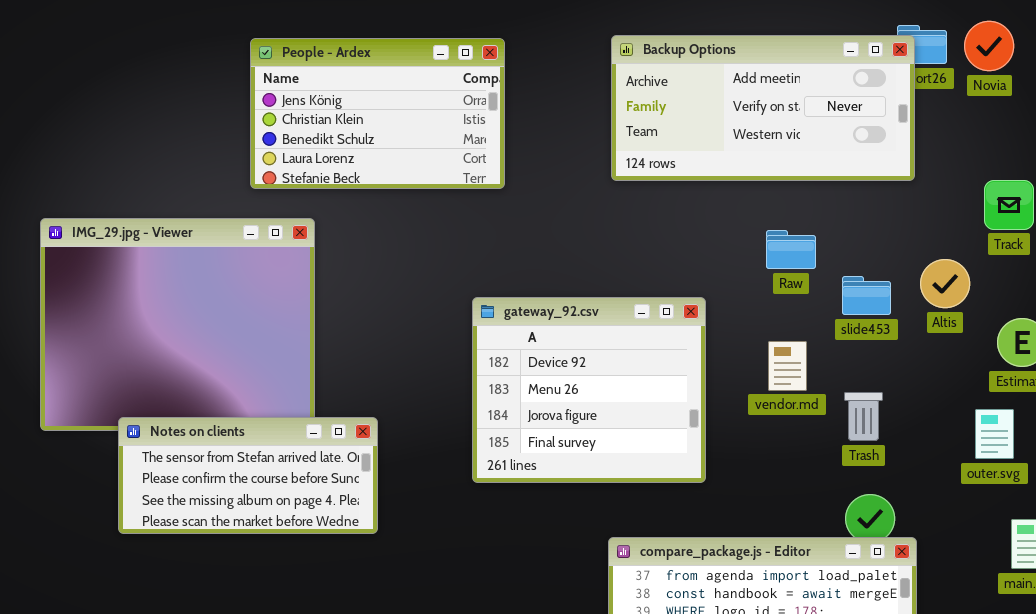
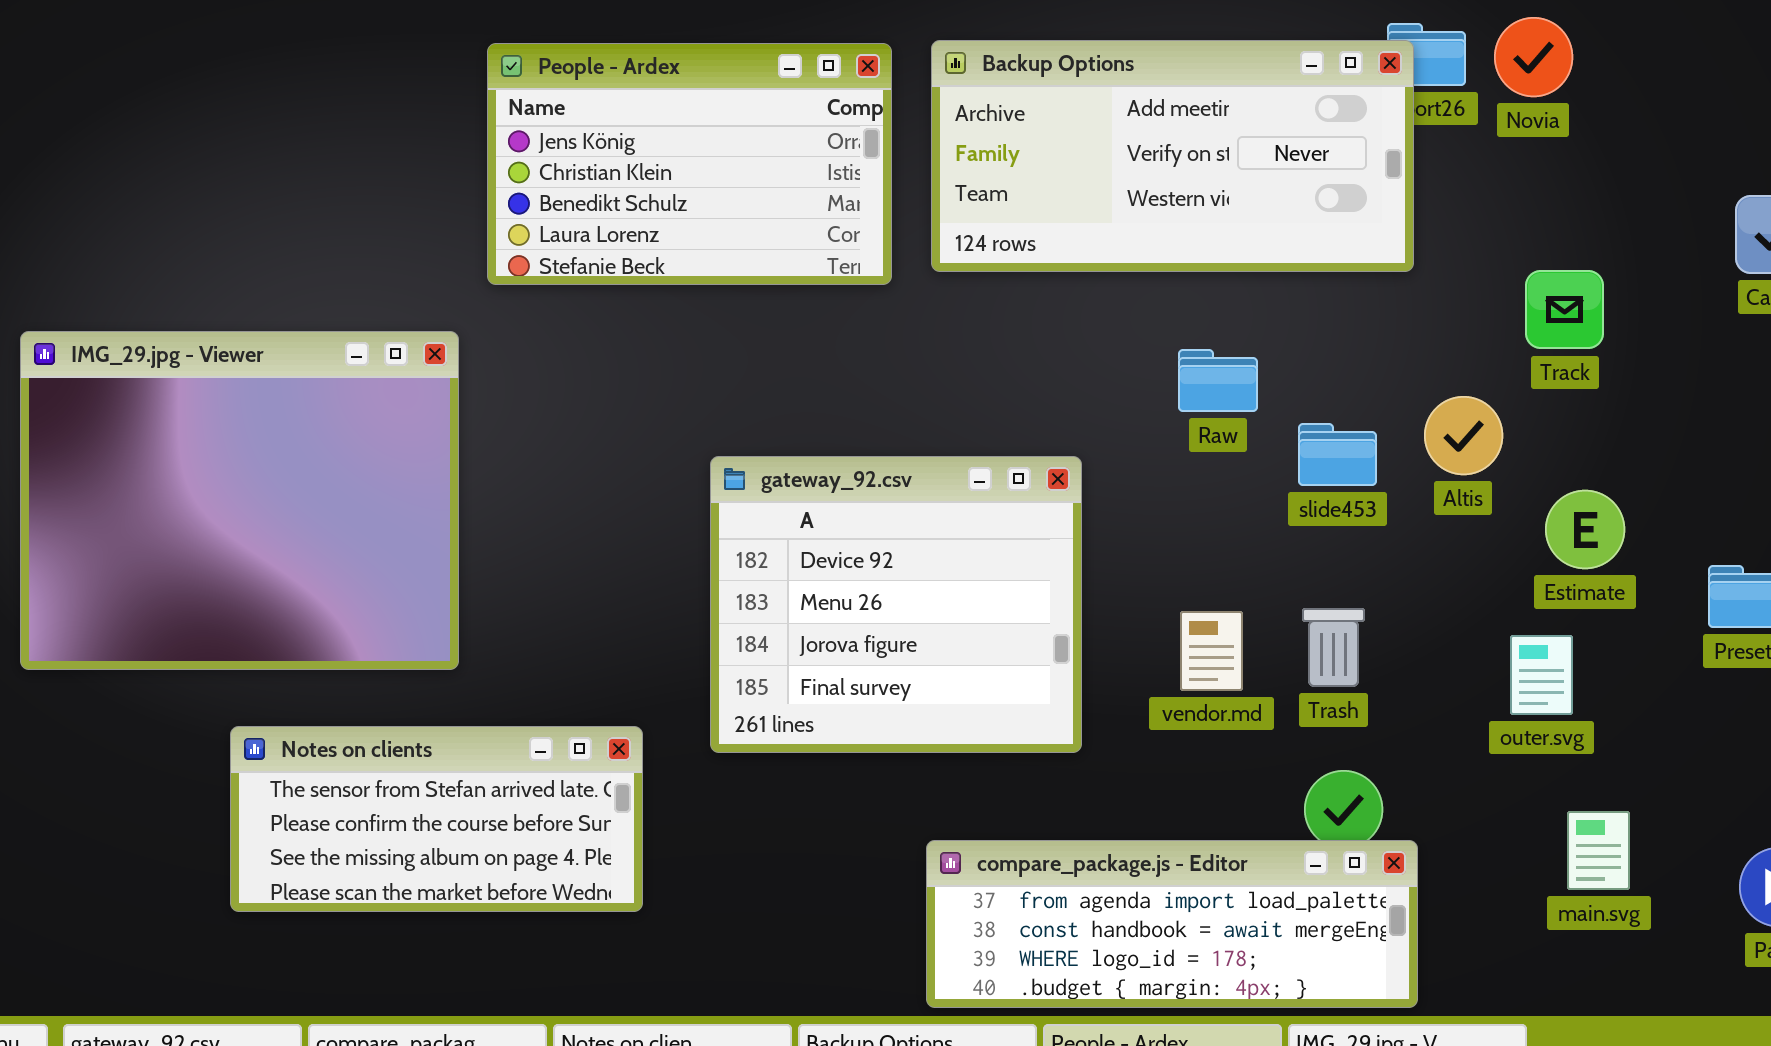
People - Ardex: [250,38,505,189] -> [487,43,892,285], moved
vendor.md: [768,341,807,391] -> [1180,611,1243,691], moved
Notes on clients: [118,417,378,534] -> [230,726,643,912], moved

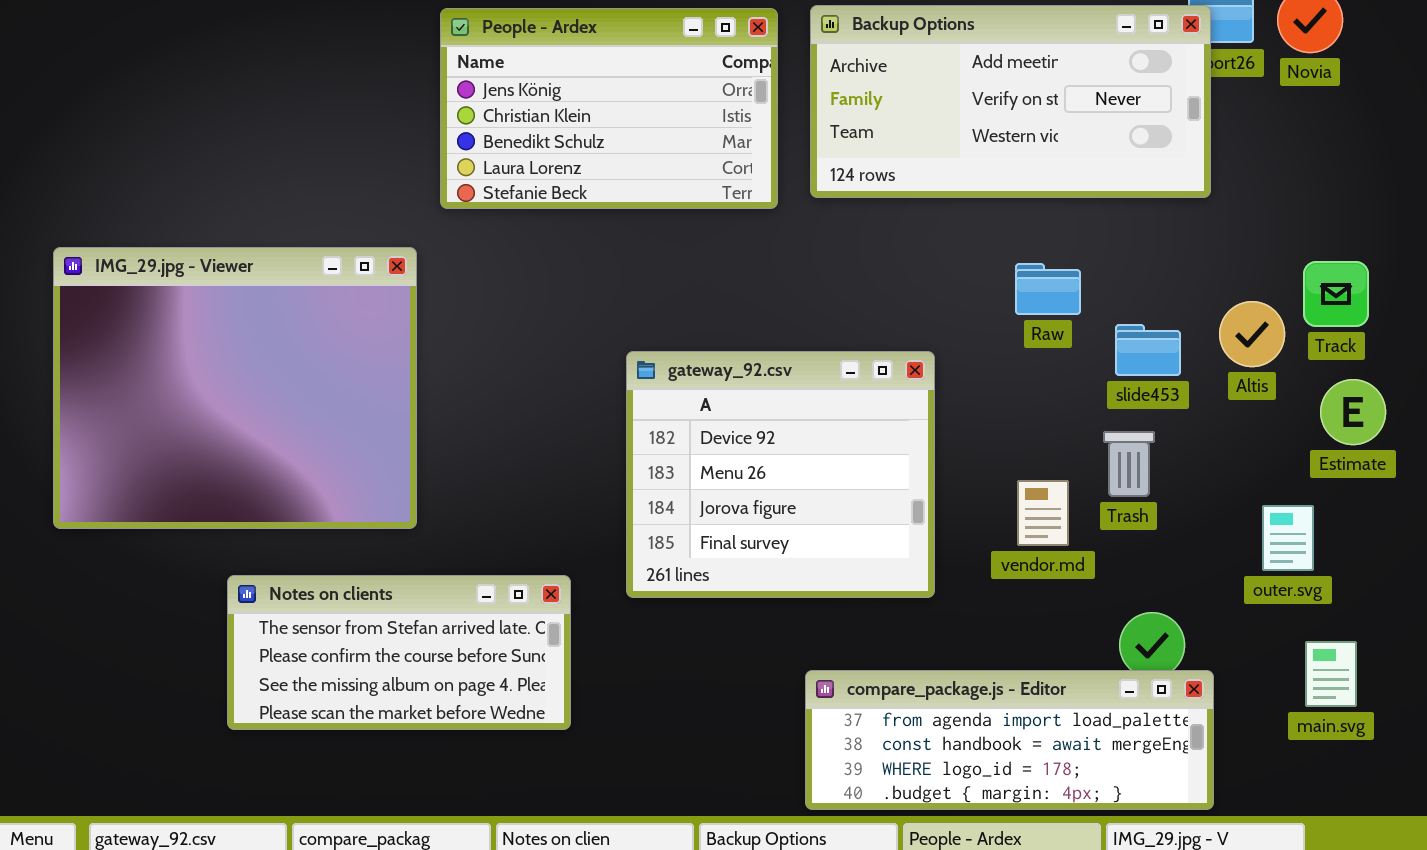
Track: [1525,270,1604,349] -> [1303,261,1369,327], moved
Trash: [1302,608,1365,687] -> [1103,431,1155,497], moved
outer.svg: [1510,635,1573,715] -> [1262,505,1314,571], moved
main.svg: [1567,811,1630,890] -> [1305,641,1357,707], moved

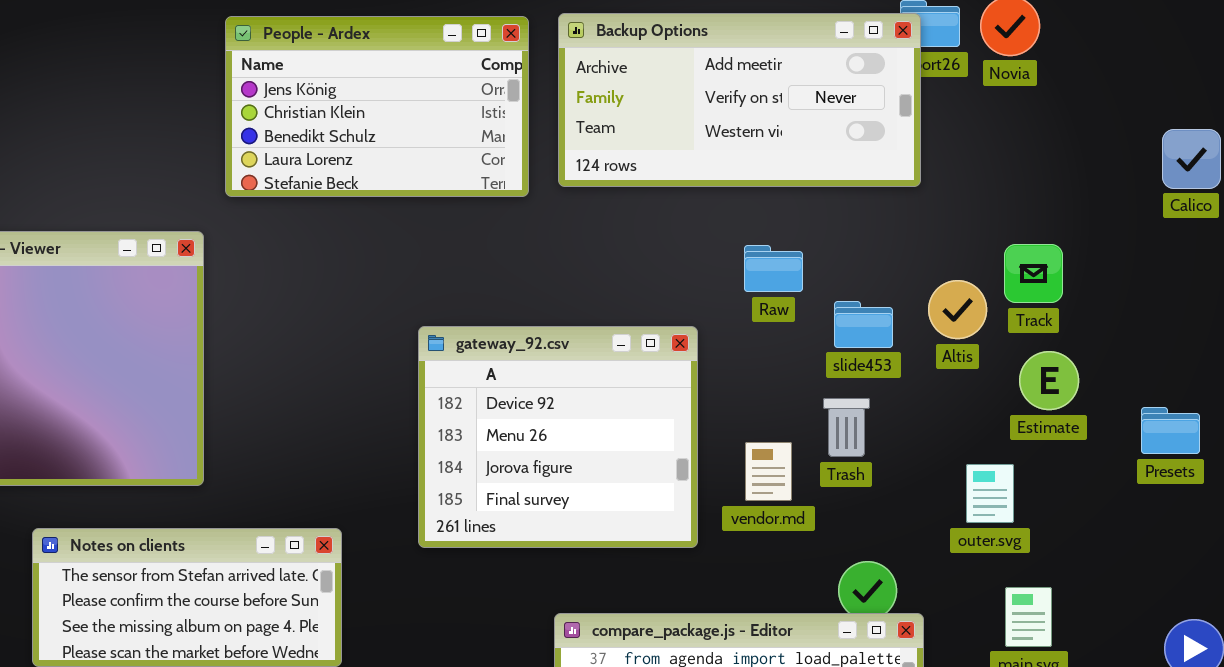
gateway_92.csv: [626,351,935,598] -> [418,326,698,548], moved

